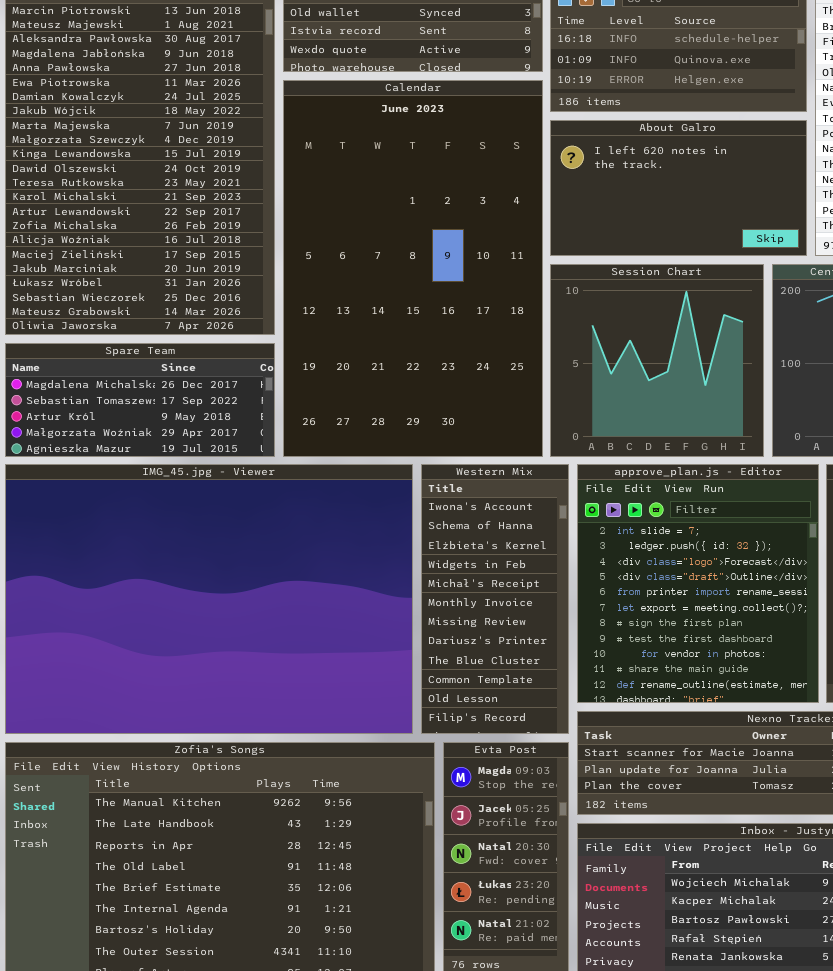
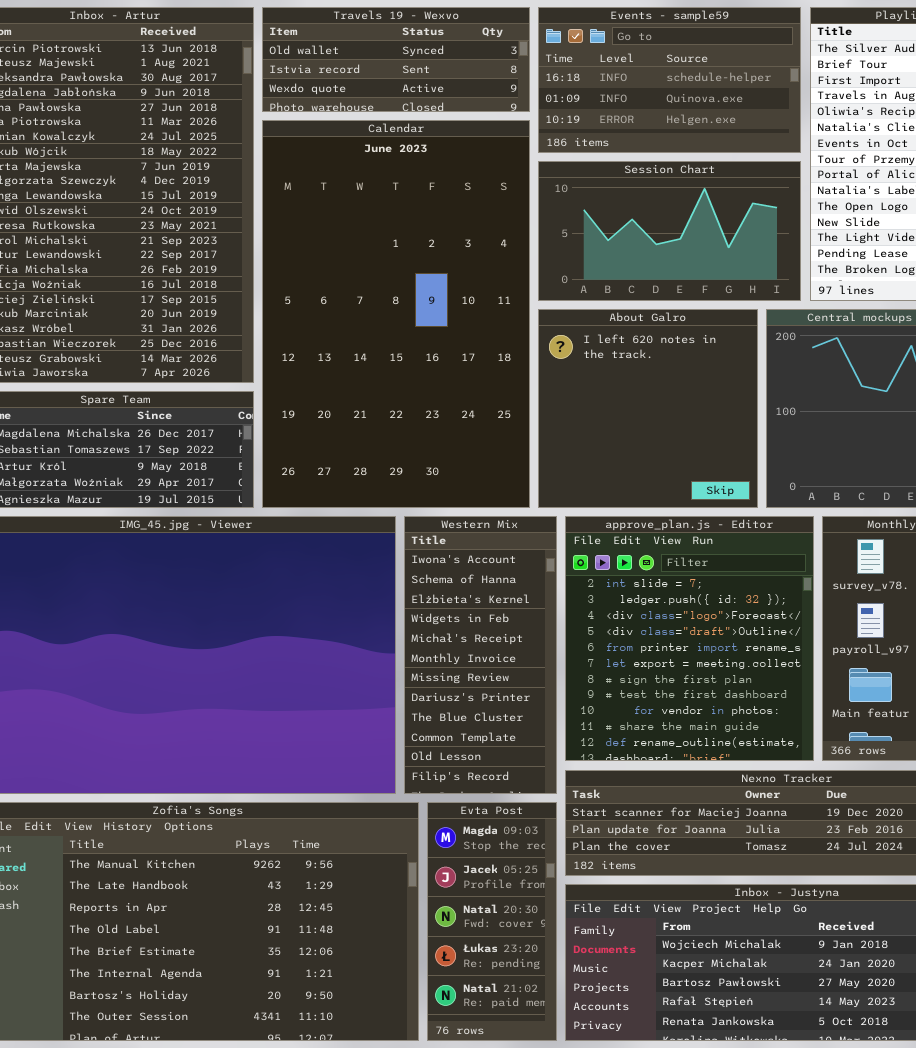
About Galro: [550,120,807,256] -> [538,309,758,508], moved, resized
Session Chart: [550,264,764,457] -> [538,161,801,301], moved, resized

